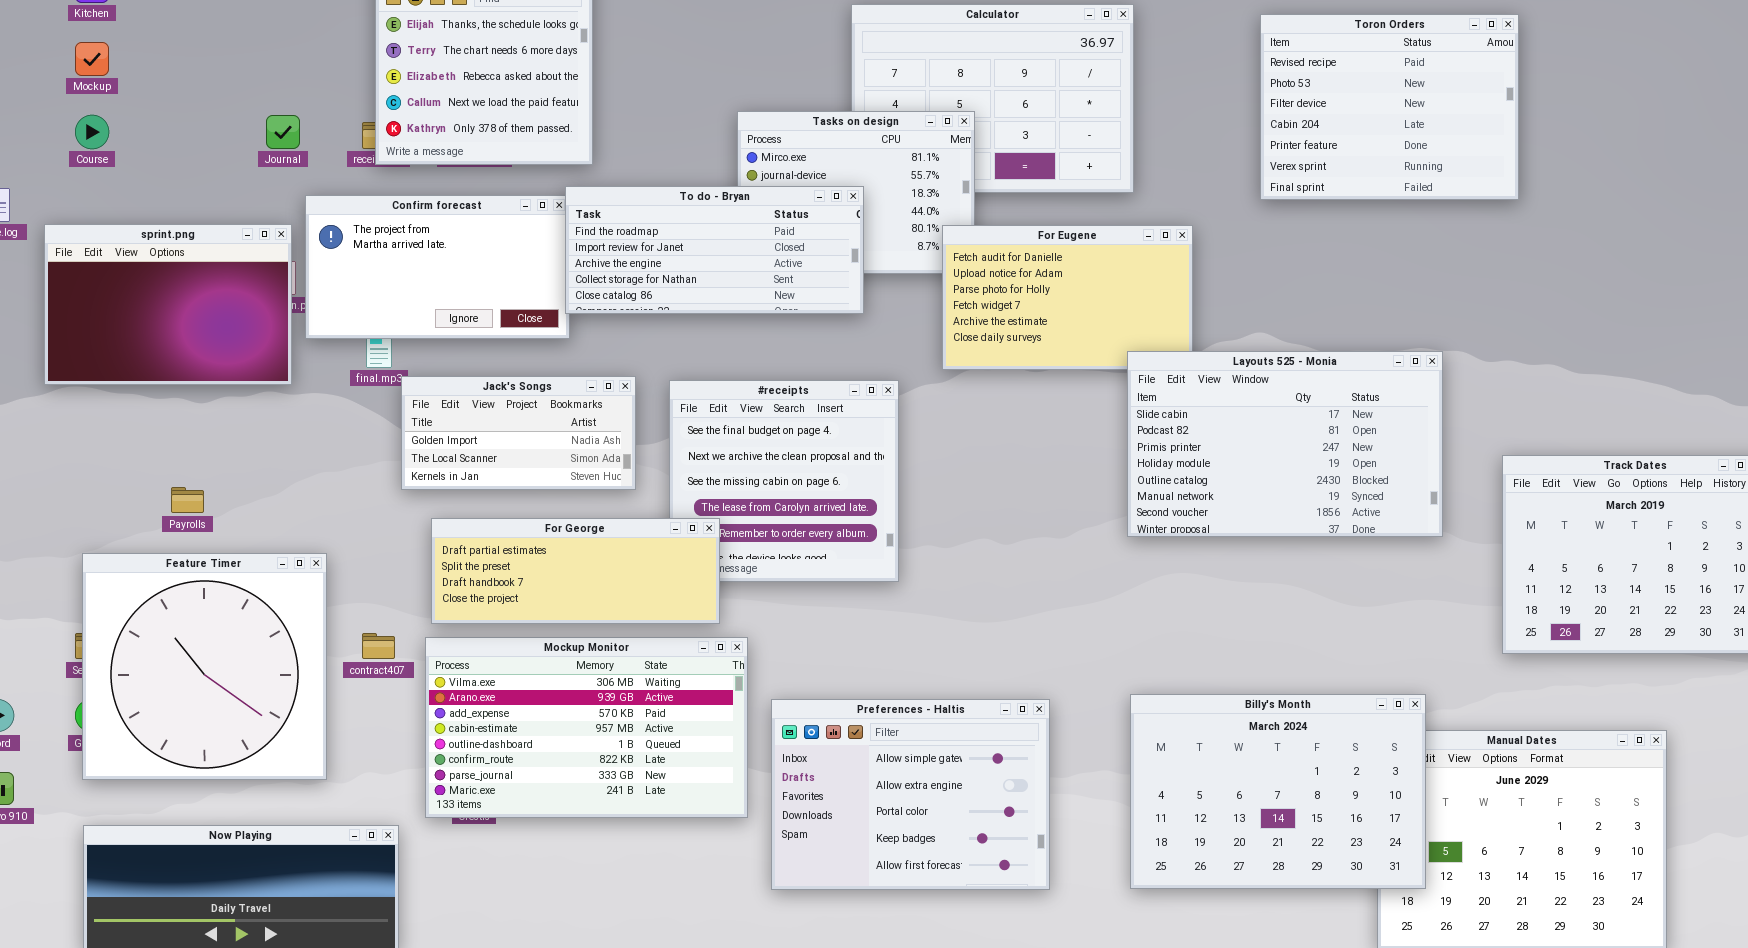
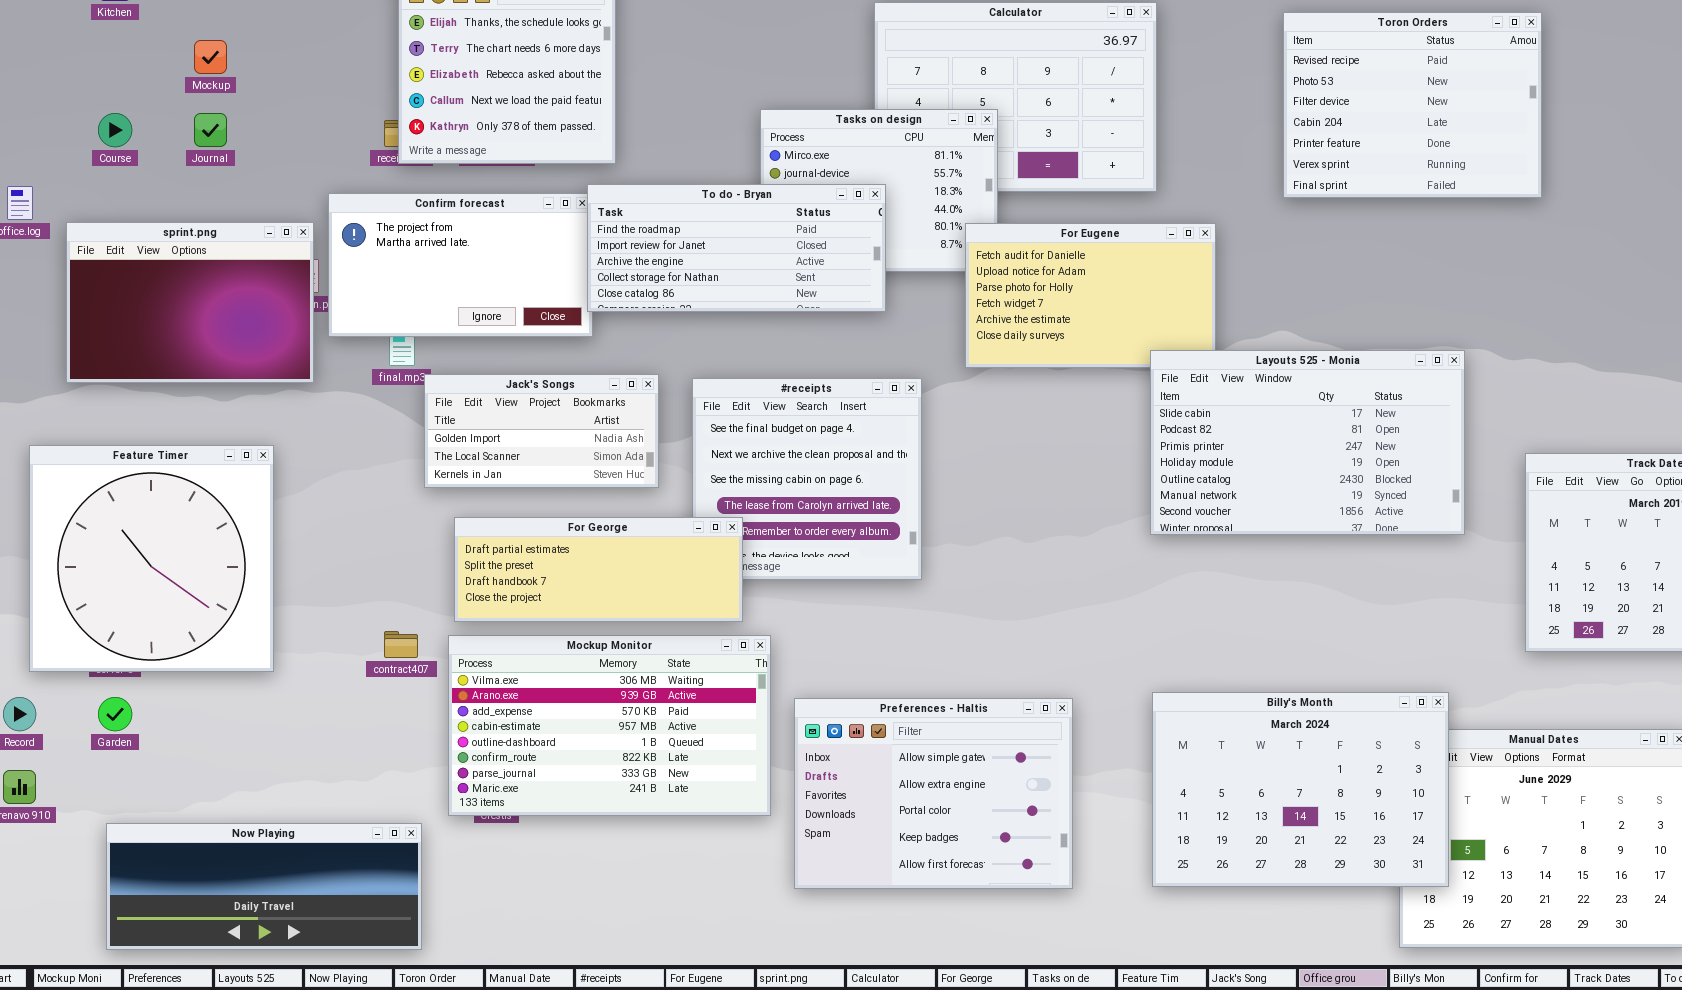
Mockup: [75,42,109,76] -> [194,40,227,74], moved
Journal: [266,115,300,149] -> [194,113,227,147], moved
Feature Timer: [82,553,327,780] -> [29,445,274,672], moved

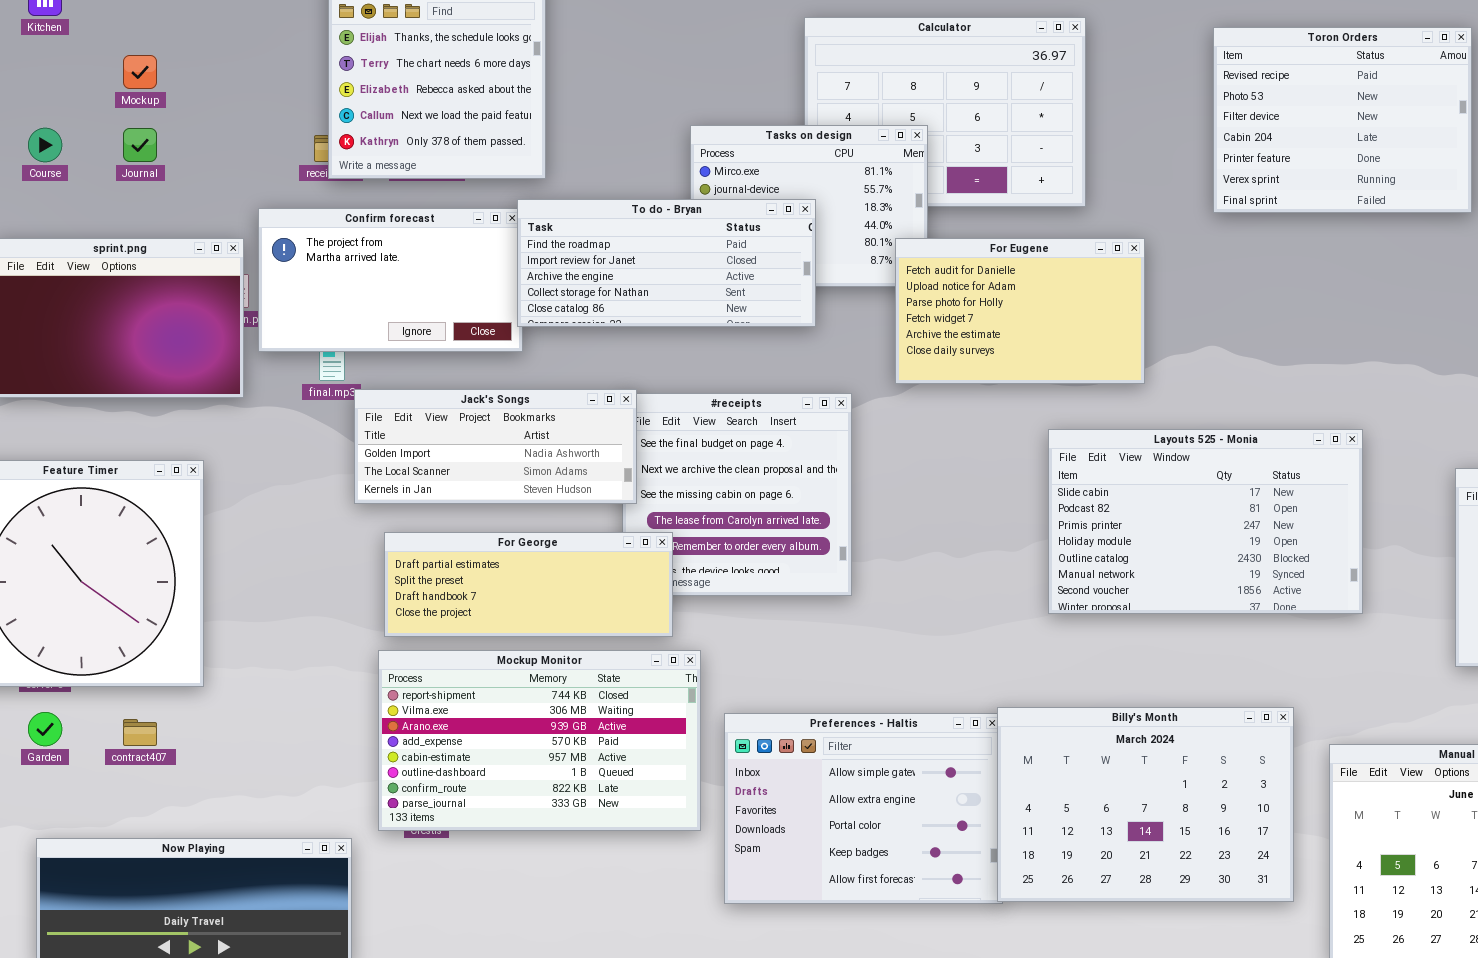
Layouts 525 - Monia: [1150,350,1465,535] -> [1048,429,1363,614], moved
Jack's Songs: [424,374,659,488] -> [354,389,637,504], resized
contract407: [384,631,418,658] -> [123,719,157,746], moved
Mockup Monitor: [448,635,771,816] -> [378,650,701,831], scrolled up 1 row
Billy's Month: [1152,692,1449,887] -> [997,707,1294,902], moved

